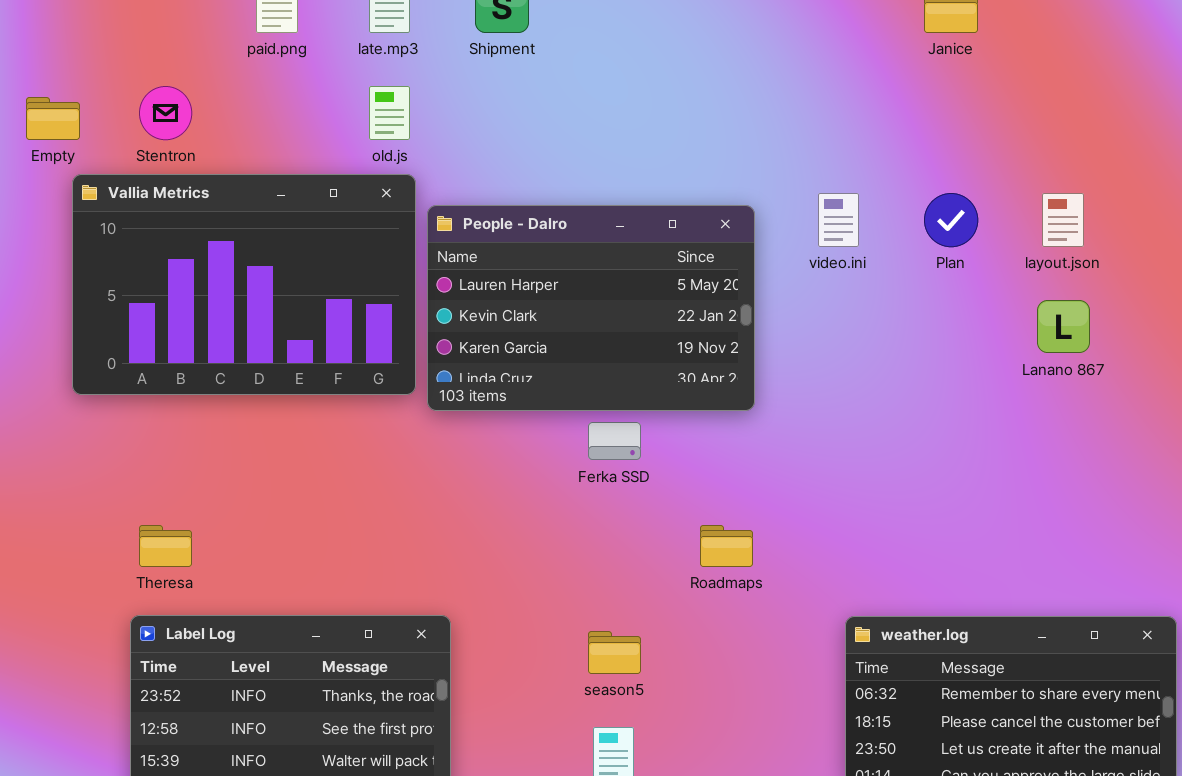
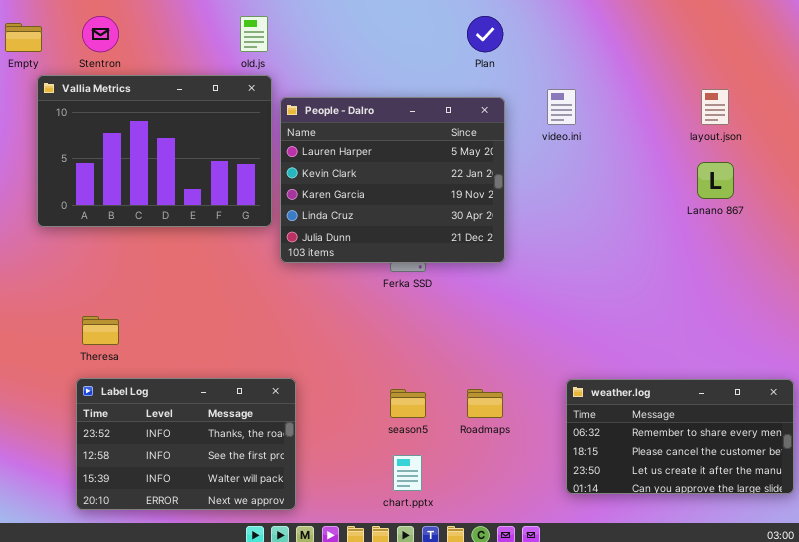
Plan: [924,193,978,247] -> [467,16,503,52], moved
People - Dalro: [427,205,755,411] -> [280,97,505,263], resized
Roadmaps: [700,525,753,567] -> [467,389,503,418], moved

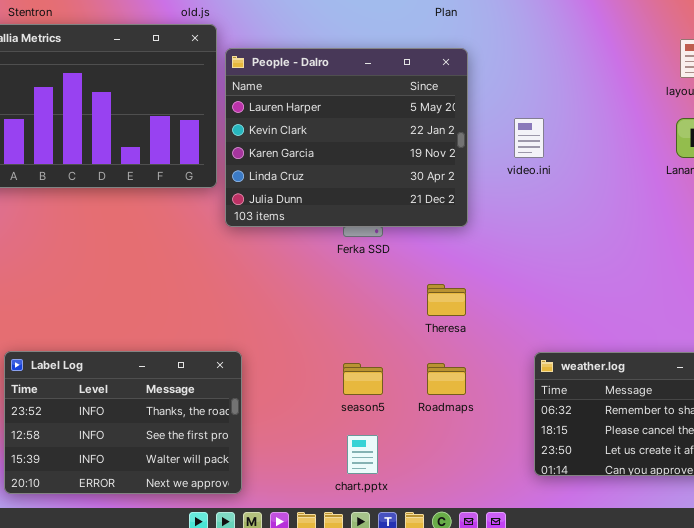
video.ini: [547,89,576,125] -> [514,118,544,158], moved
Theresa: [82,316,119,345] -> [427,284,466,316], moved

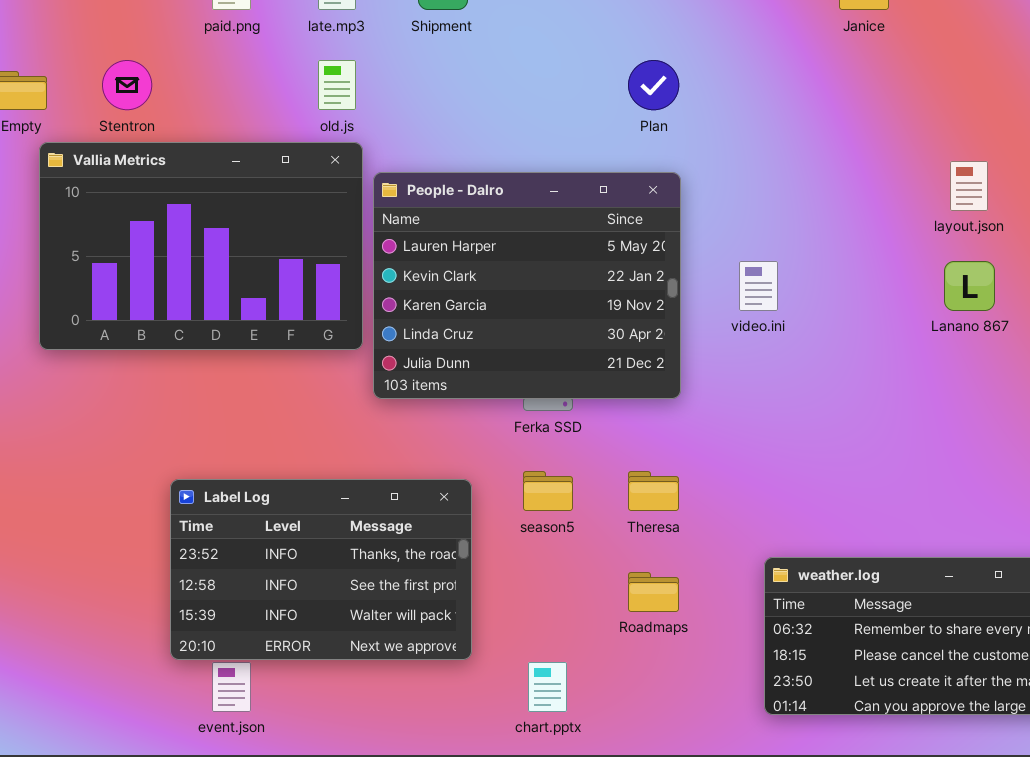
Label Log: [4,351,242,494] -> [170,479,472,660], moved
season5: [343,363,383,395] -> [523,471,573,511], moved

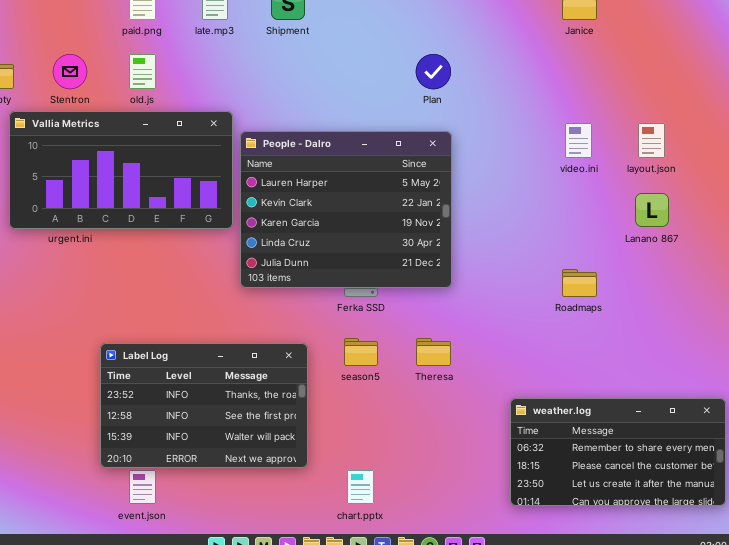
old.js: [318,60,356,110] -> [129,54,156,89], moved
Vallia Metrics: [39,142,363,350] -> [9,111,233,229], resized
video.ini: [739,261,778,311] -> [565,123,592,158], moved
Roadmaps: [628,572,679,612] -> [562,269,597,297], moved

